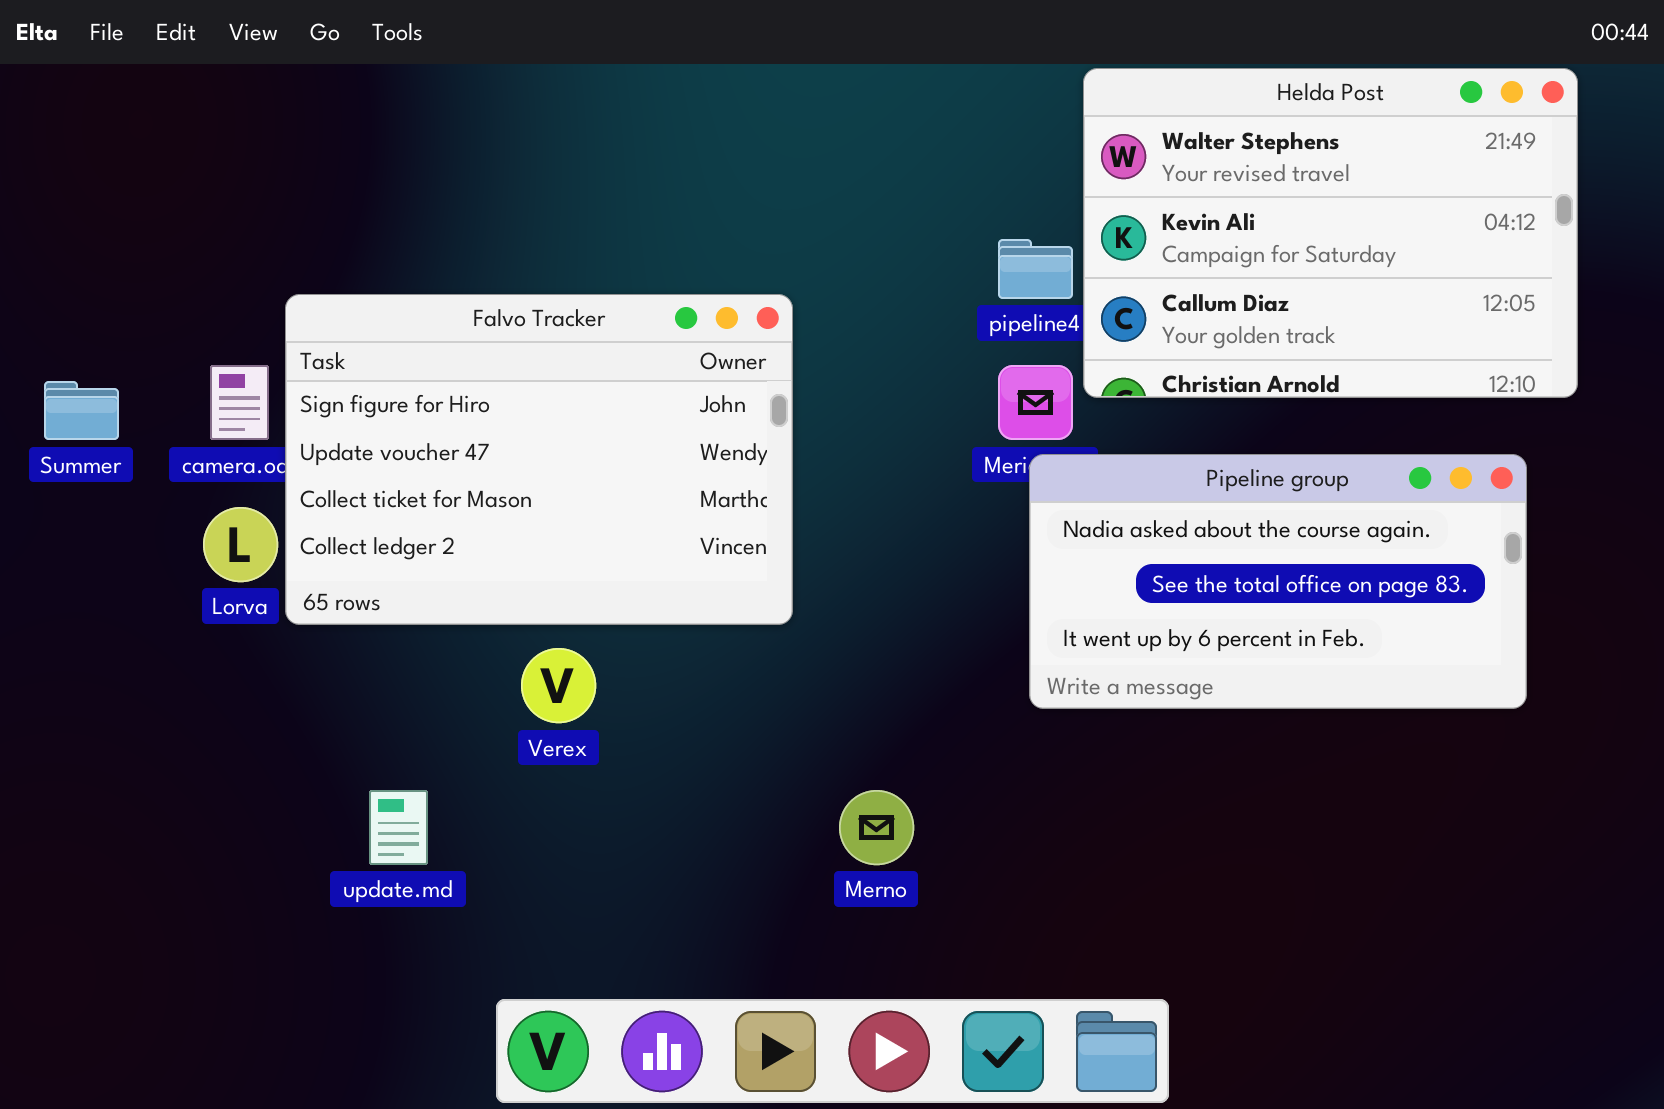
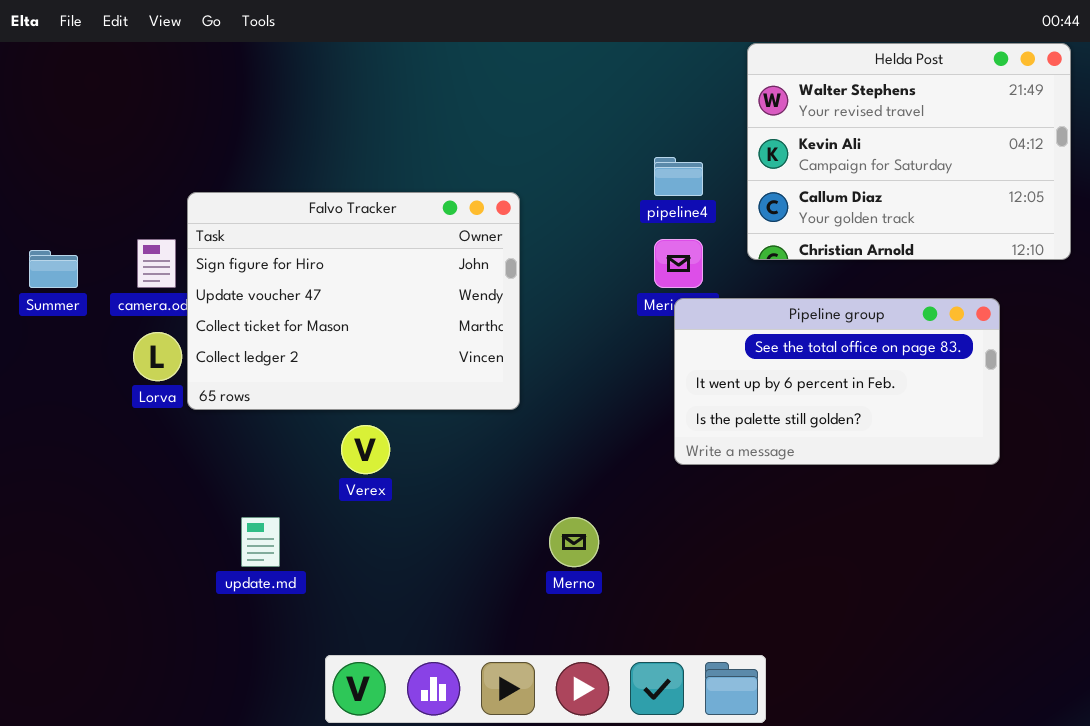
Helda Post: [1083,68,1578,398] -> [747,43,1071,260], moved
Pipeline group: [1029,454,1527,709] -> [674,298,1000,465], scrolled down 1 row

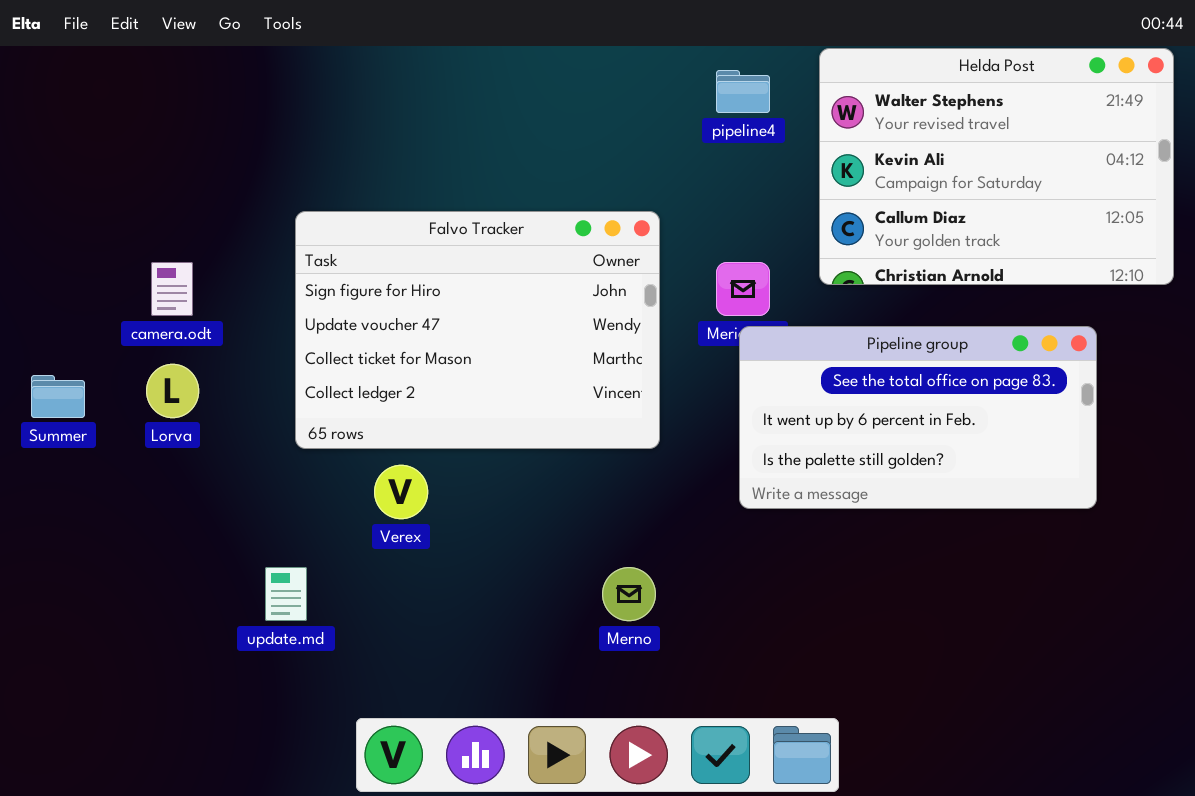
pipeline4: [654,157,703,196] -> [716,70,770,113], moved
Falvo Tracker: [187,192,520,410] -> [295,211,660,449], moved
Summer: [29,250,78,288] -> [31,375,85,418], moved

